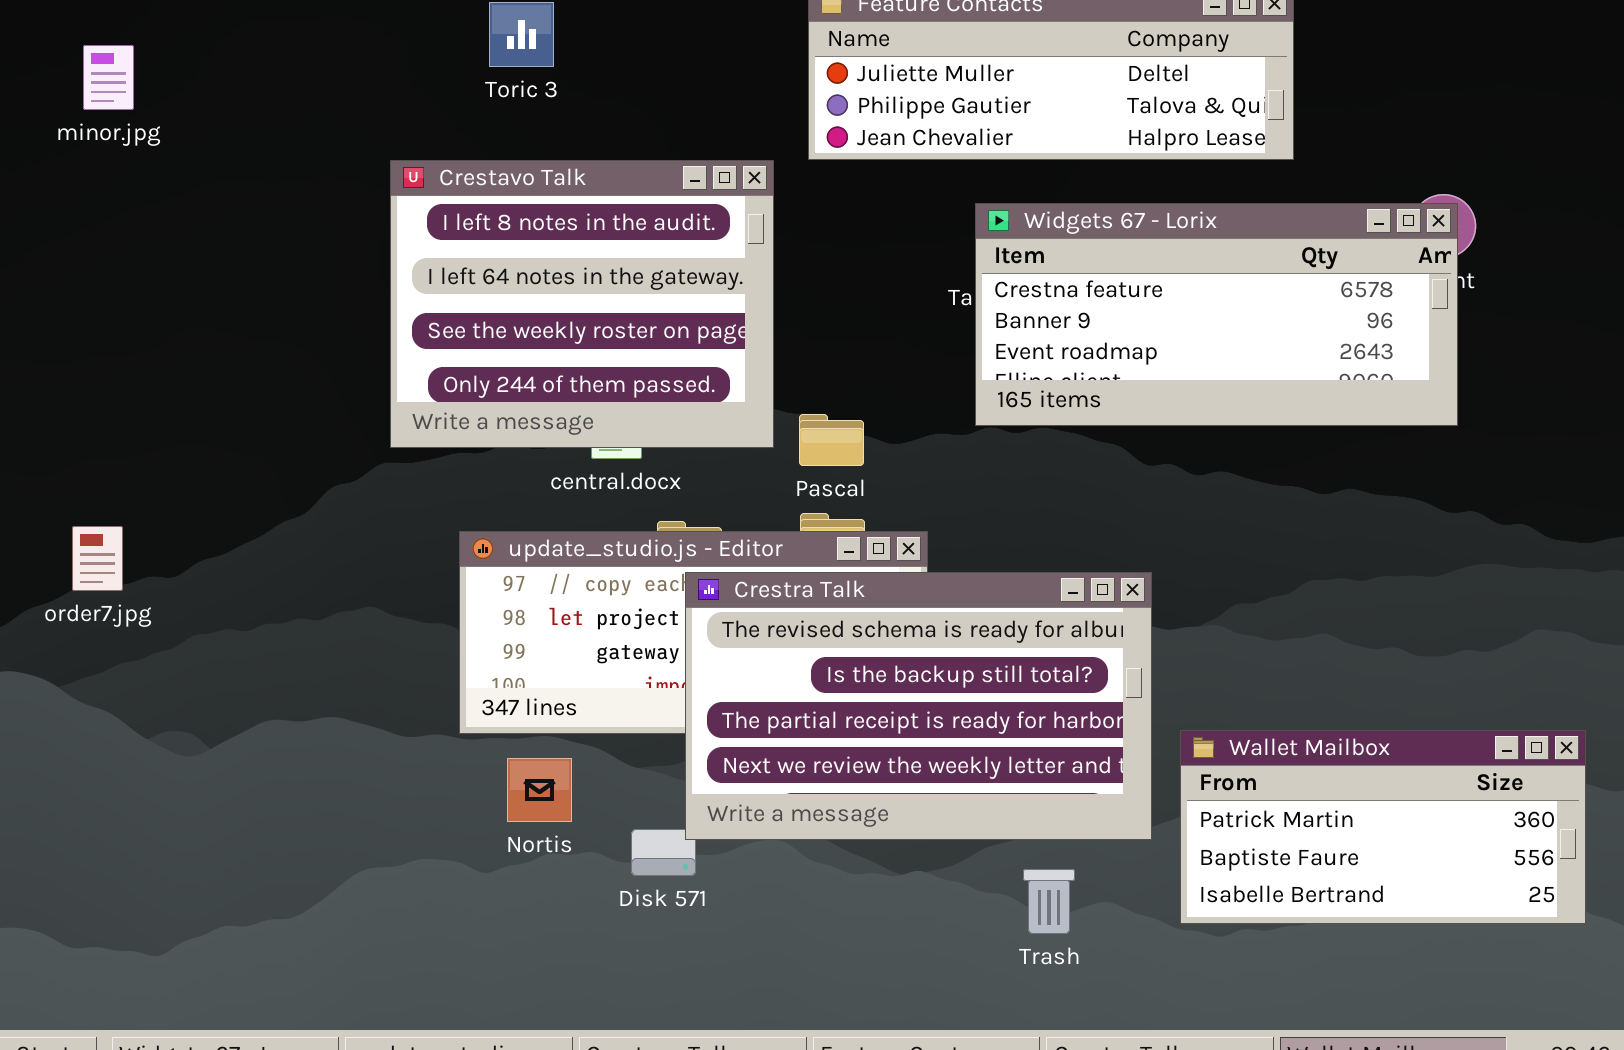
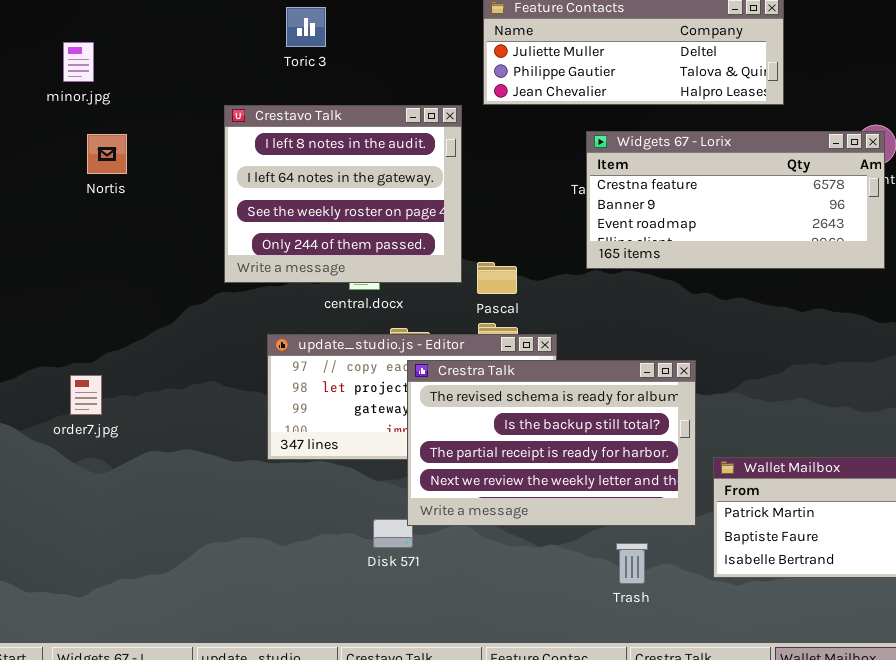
minor.jpg: [83,45,134,110] -> [63,42,94,82], moved
order7.jpg: [72,526,123,591] -> [70,375,102,415], moved
Nortis: [507,758,572,822] -> [87,134,127,174], moved

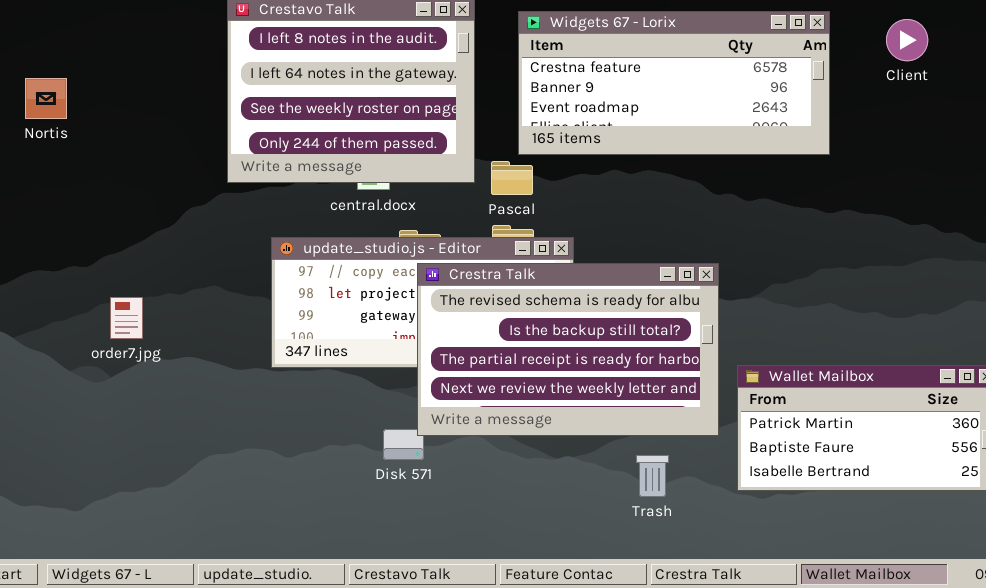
Widgets 67 - Lorix: [586,131,885,269] -> [518,11,830,155], moved
Nortis: [87,134,127,174] -> [25,78,67,119], moved
order7.jpg: [70,375,102,415] -> [110,297,143,339], moved

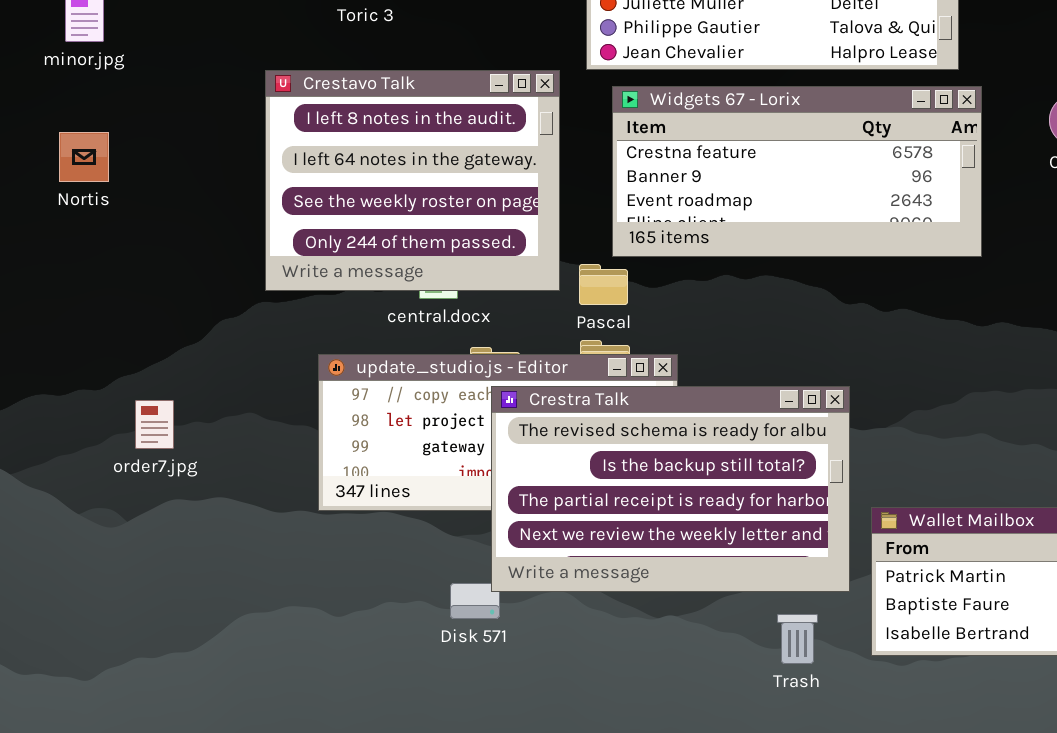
Nortis: [25,78,67,119] -> [59,132,109,182], moved
order7.jpg: [110,297,143,339] -> [135,400,174,449], moved
Trash: [636,455,669,497] -> [777,614,818,664], moved

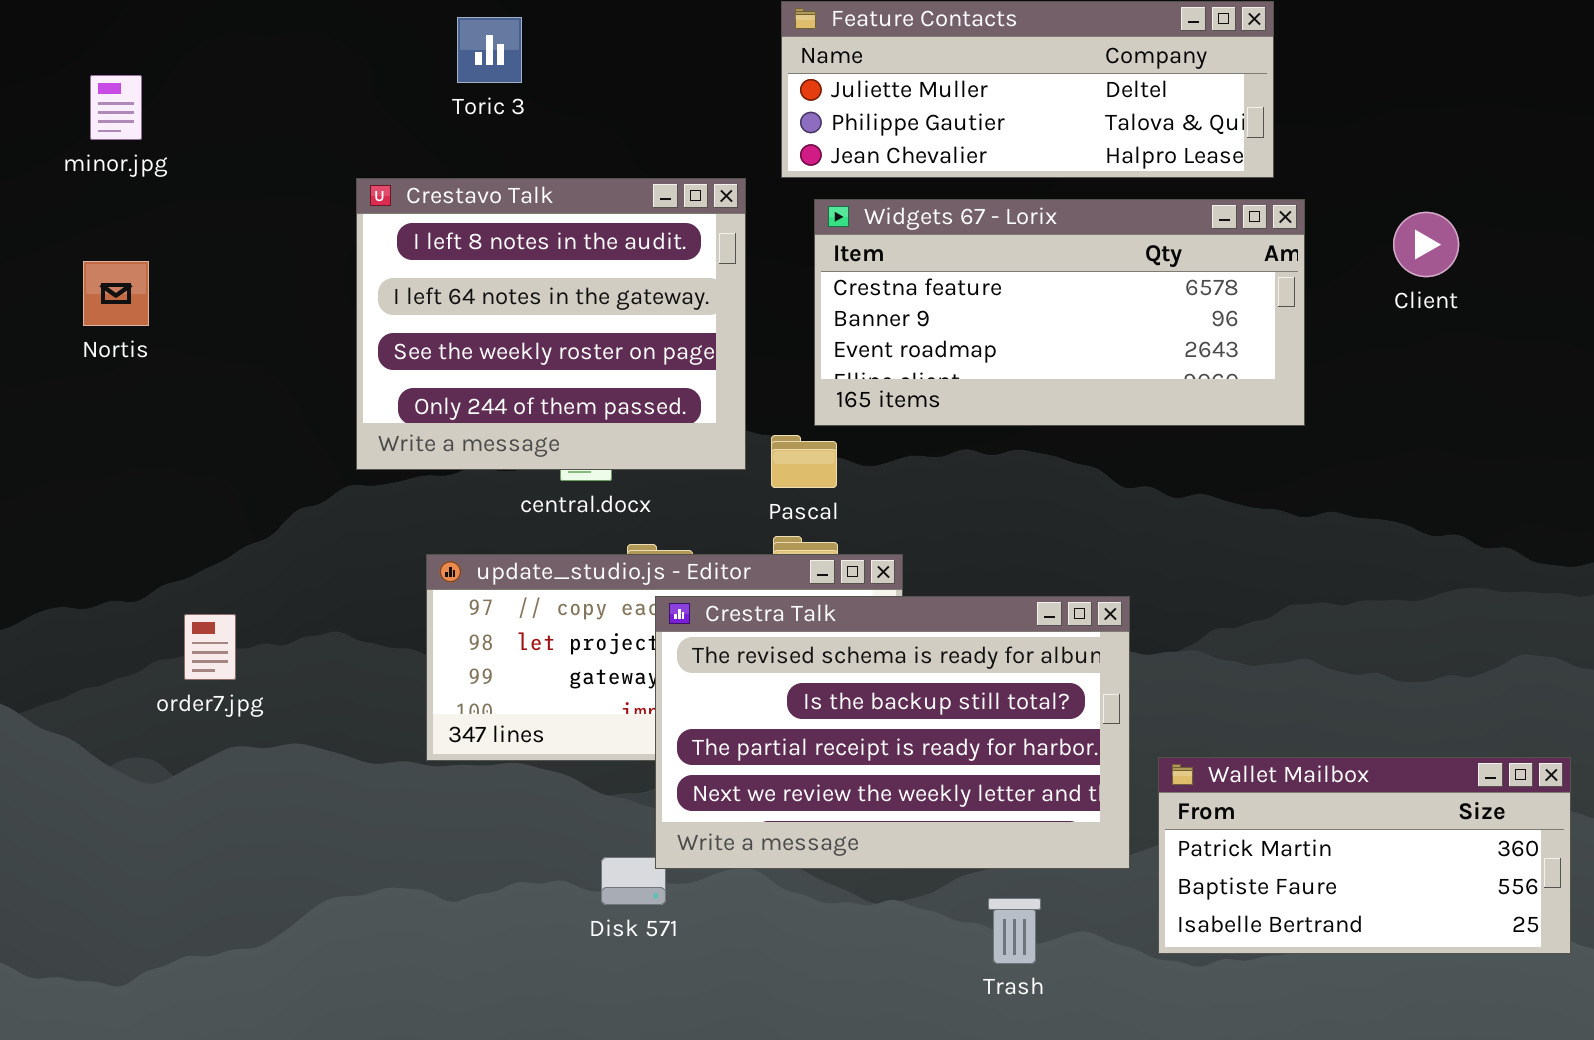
Trash: [777,614,818,664] -> [988,898,1041,964], moved

